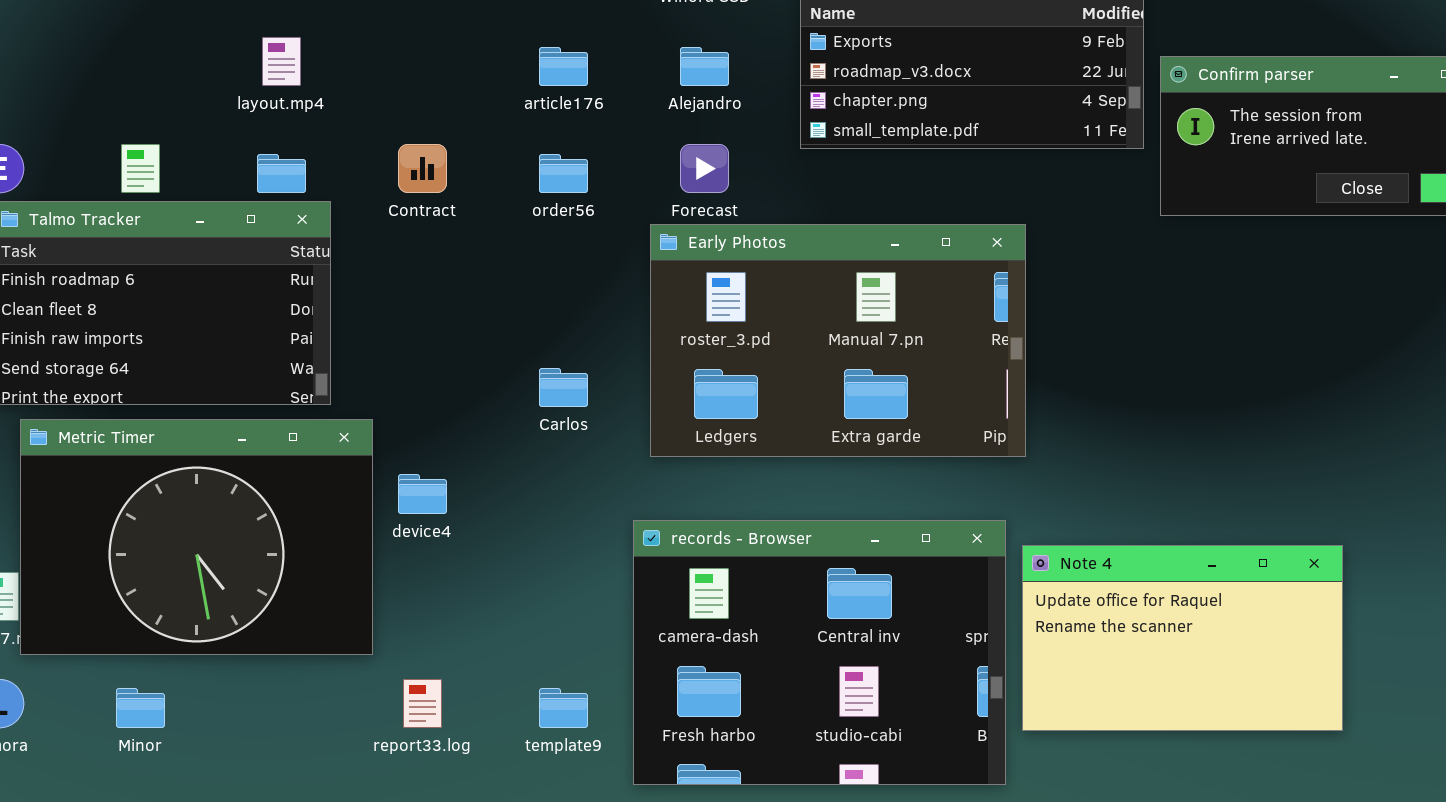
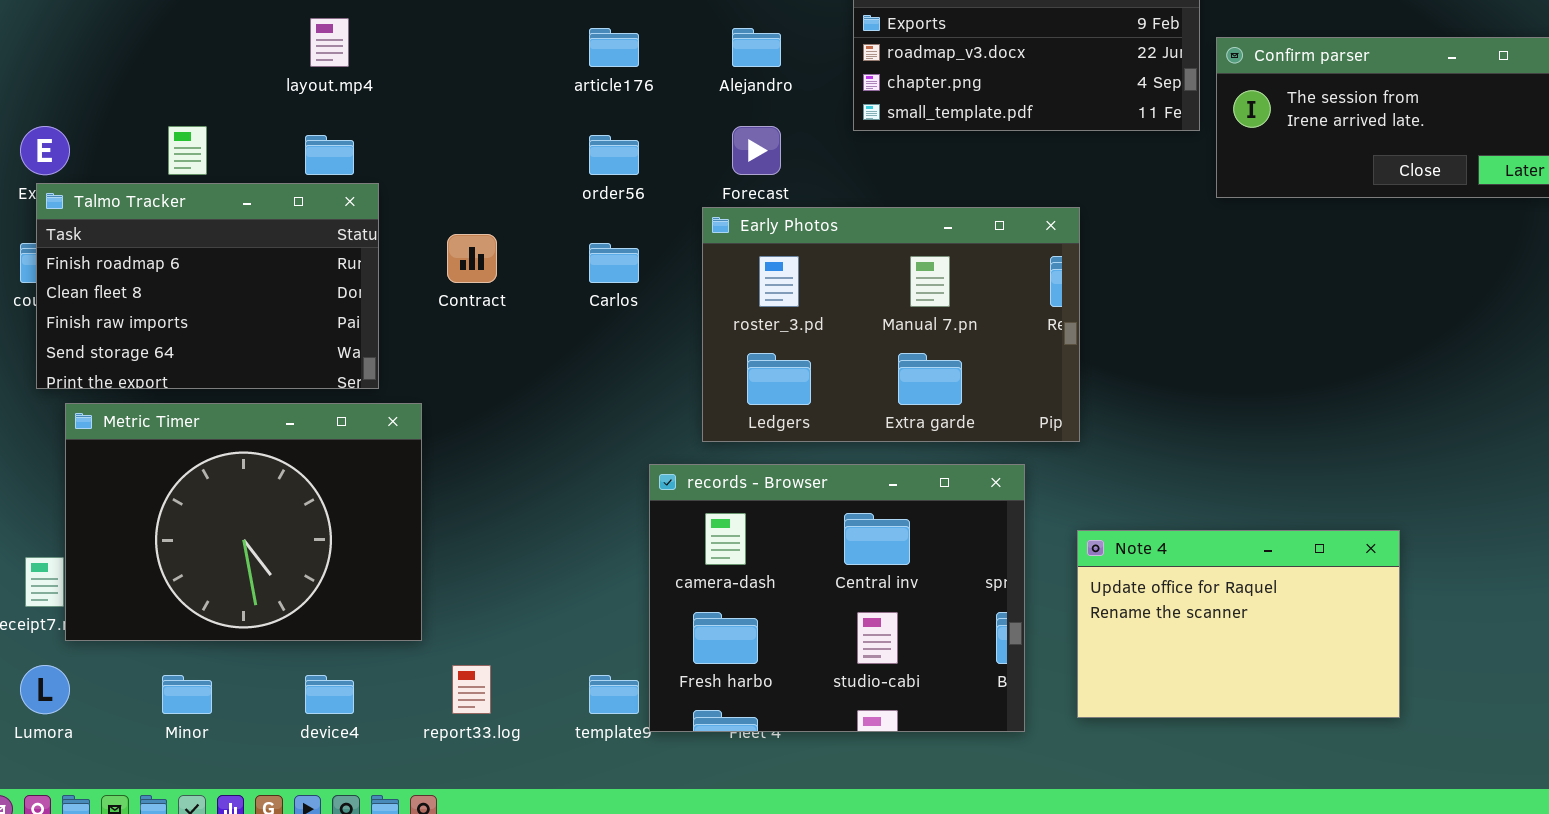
Contract: [398,144,447,193] -> [447,234,497,283], moved
Carlos: [539,368,588,407] -> [589,243,639,283], moved
device4: [398,474,447,514] -> [305,675,354,714], moved
records - Browser: [633,520,1006,785] -> [649,464,1025,732], moved

